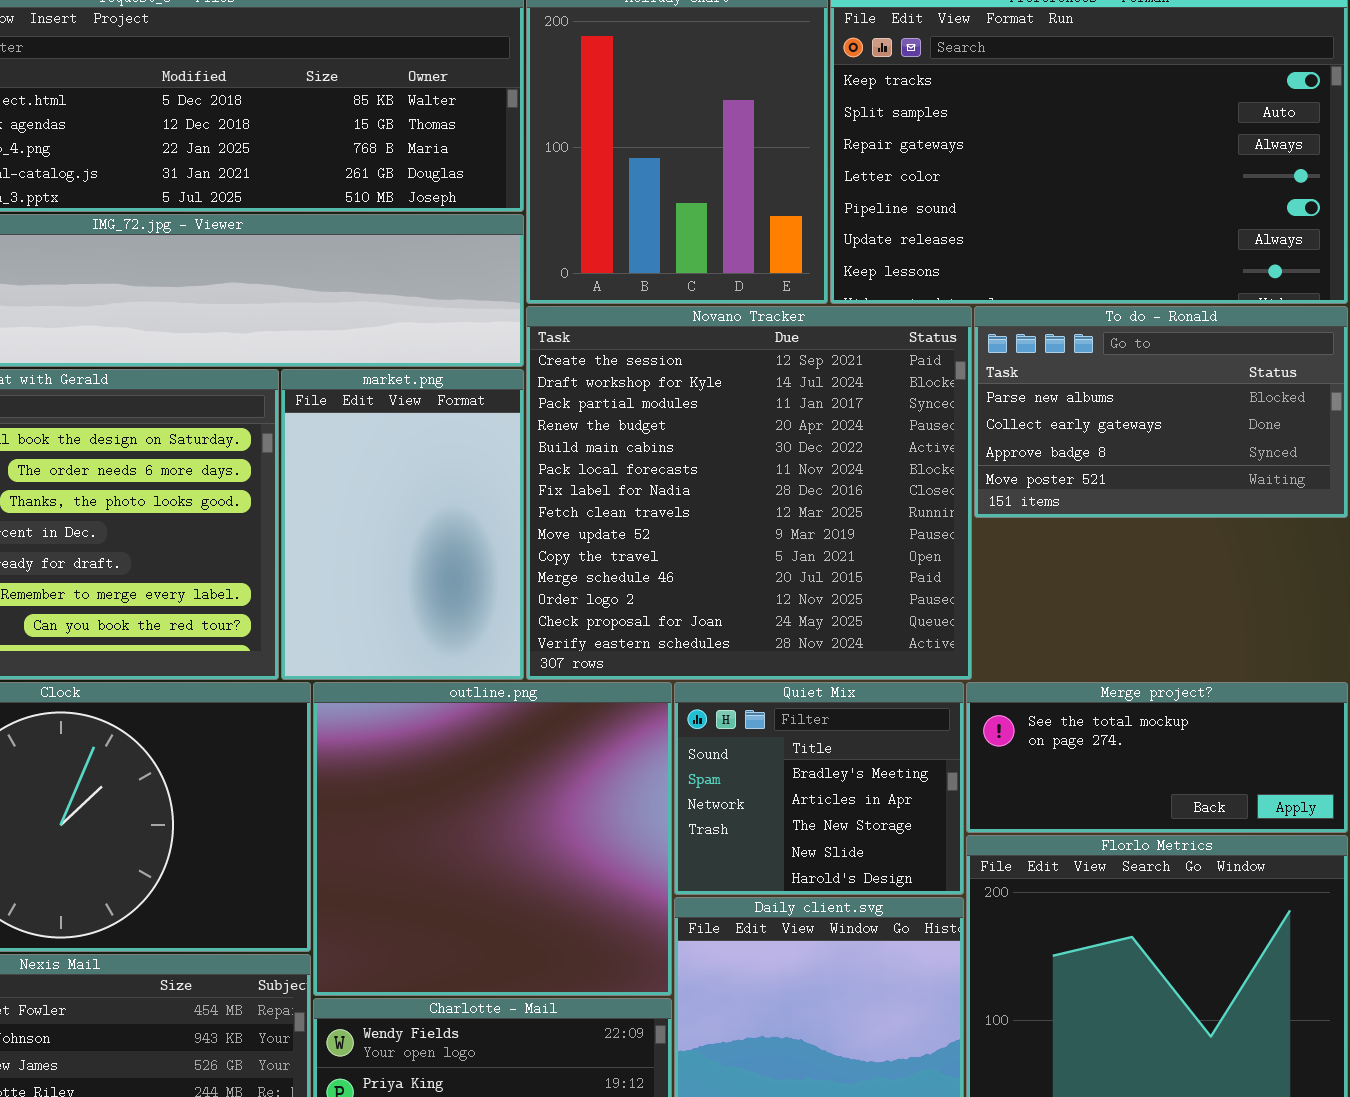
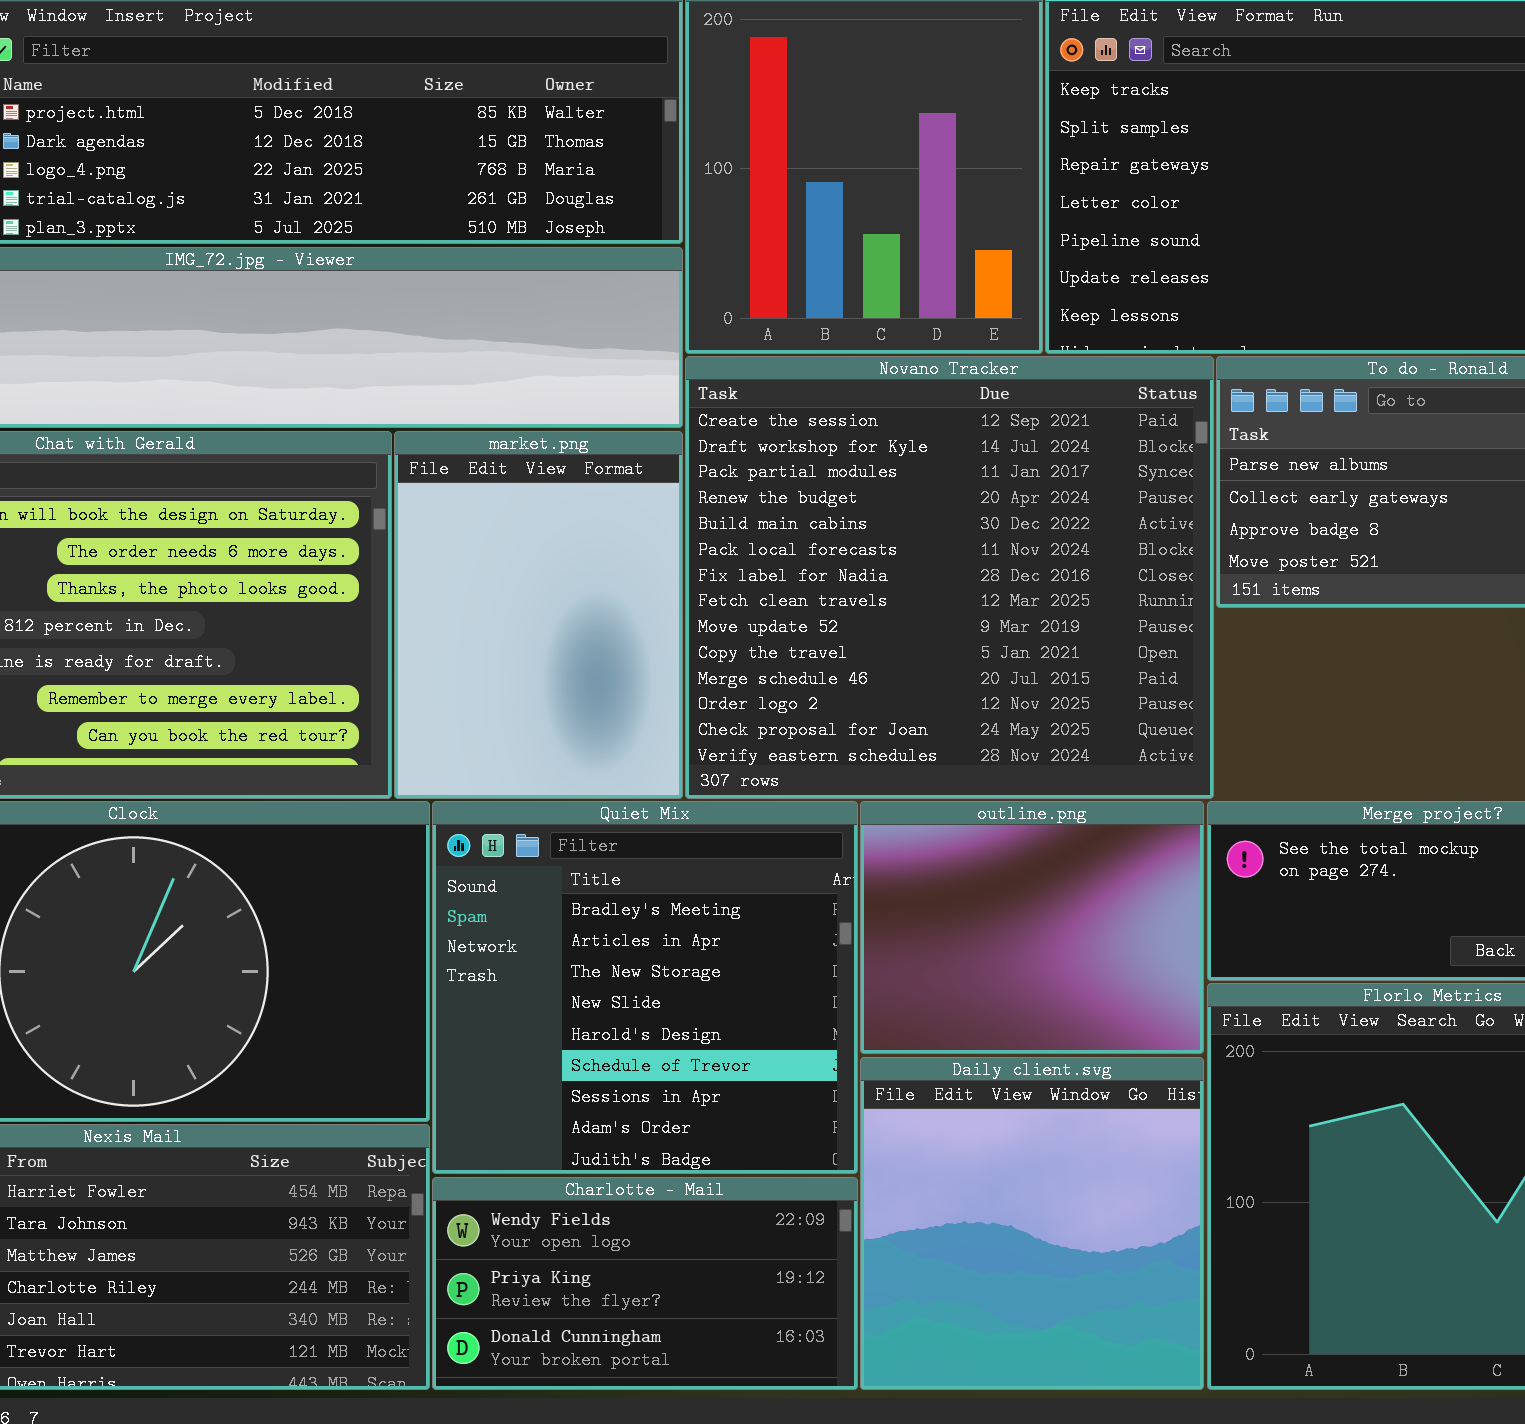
outline.png: [313,682,672,996] -> [860,801,1204,1054], moved, resized
Quiet Mix: [674,682,964,895] -> [432,801,858,1174], moved, resized

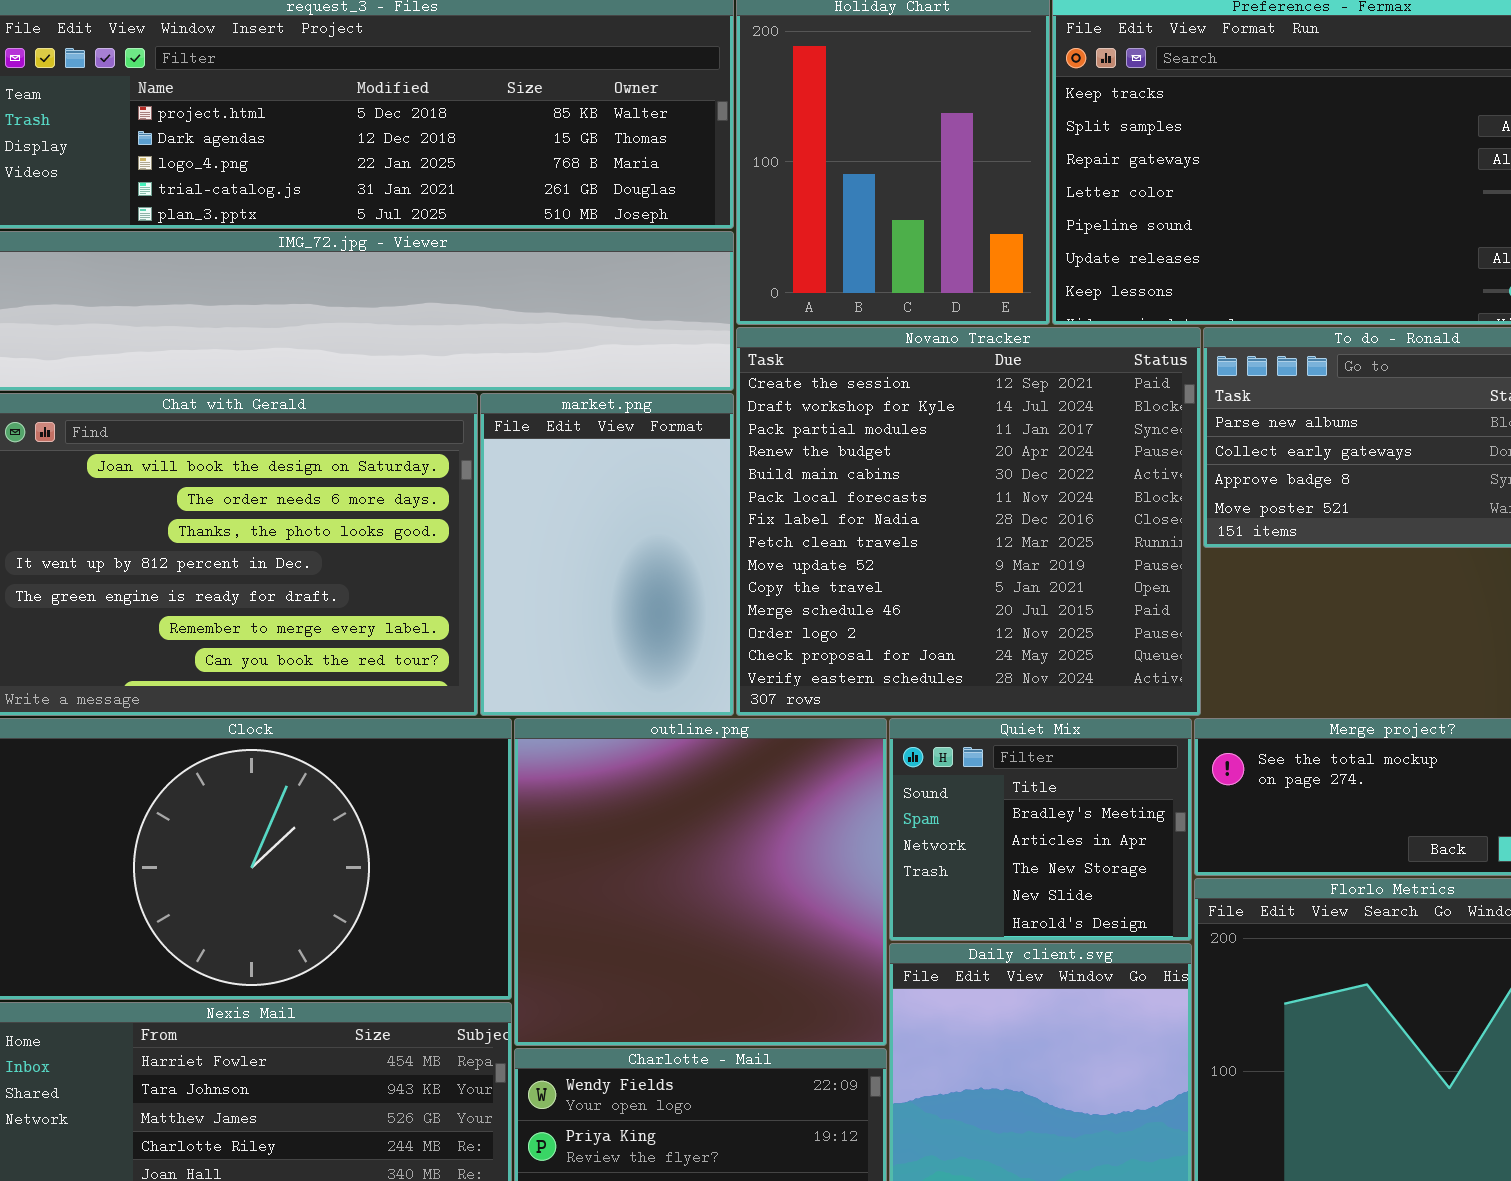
Quiet Mix: [432,801,858,1174] -> [889,718,1192,941], moved, resized
outline.png: [860,801,1204,1054] -> [514,718,887,1046], moved, resized

